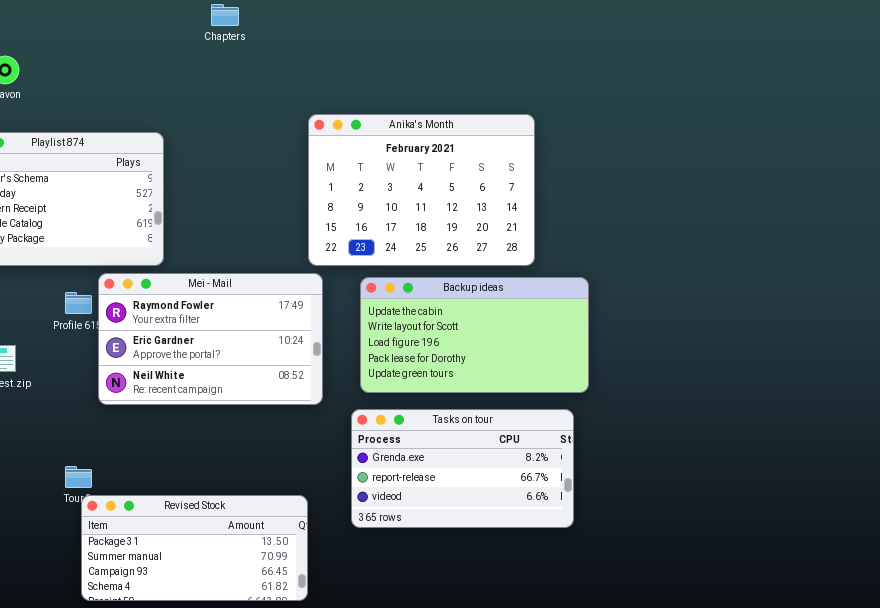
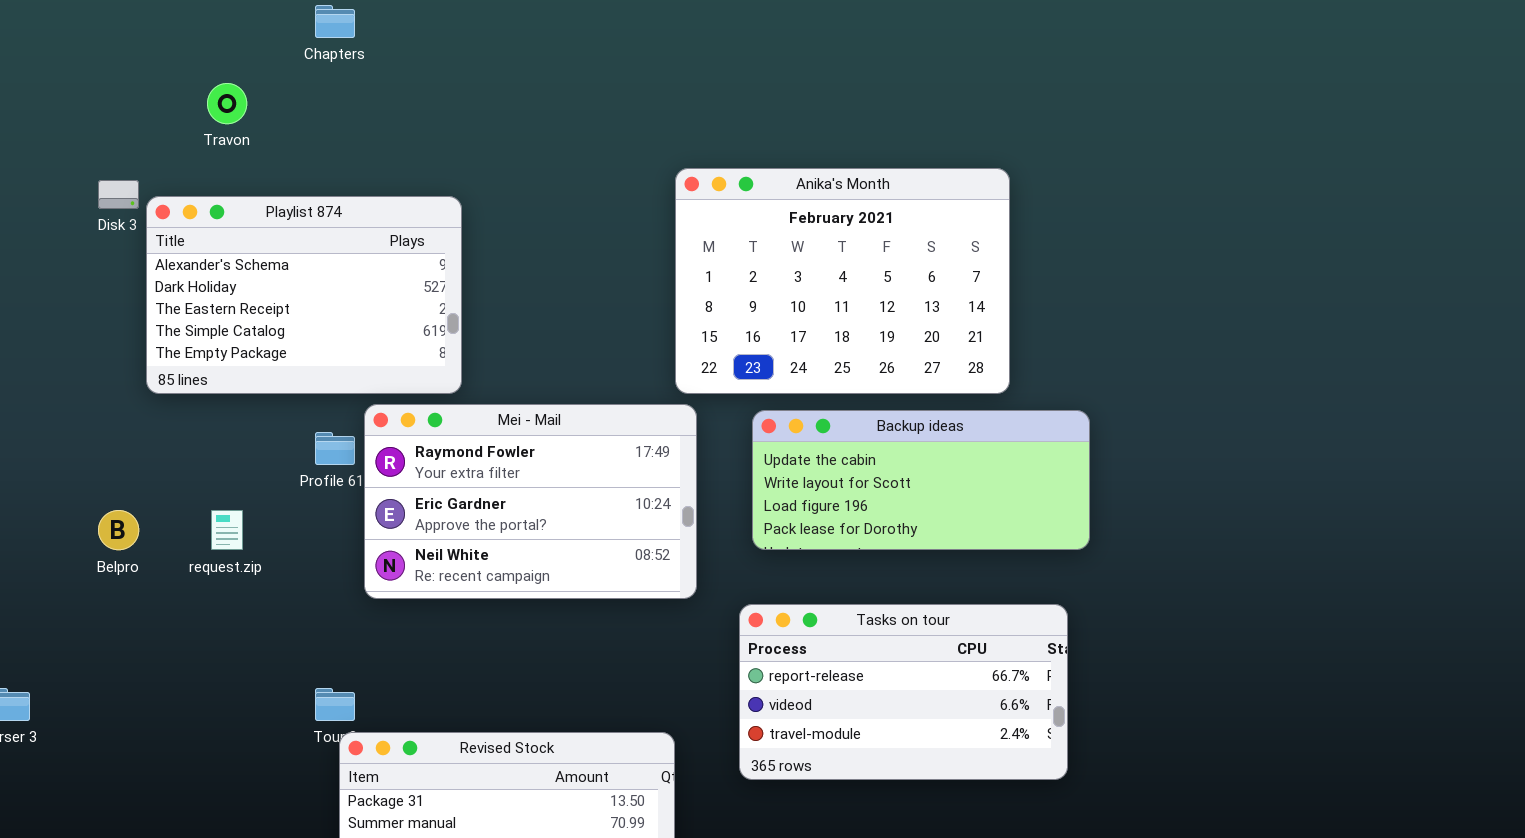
Chapters: [211,4,239,26] -> [315,5,355,38], moved
Backup ideas: [360,277,589,393] -> [752,410,1090,550], resized
Tasks on tour: [351,409,574,528] -> [739,604,1068,780], scrolled down 1 row

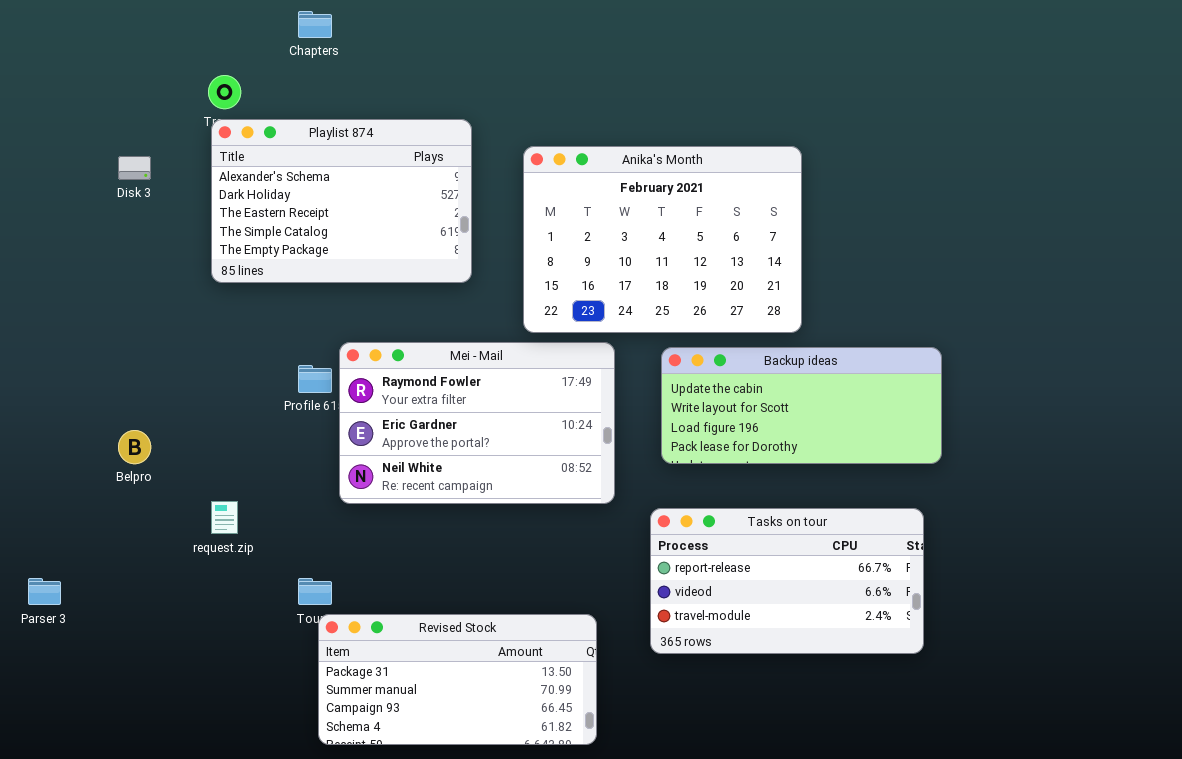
Anika's Month: [675,168,1010,394] -> [523,146,802,333], moved
Playlist 874: [146,196,462,394] -> [211,119,472,283], moved
request.zip: [211,510,243,550] -> [211,501,238,534], moved

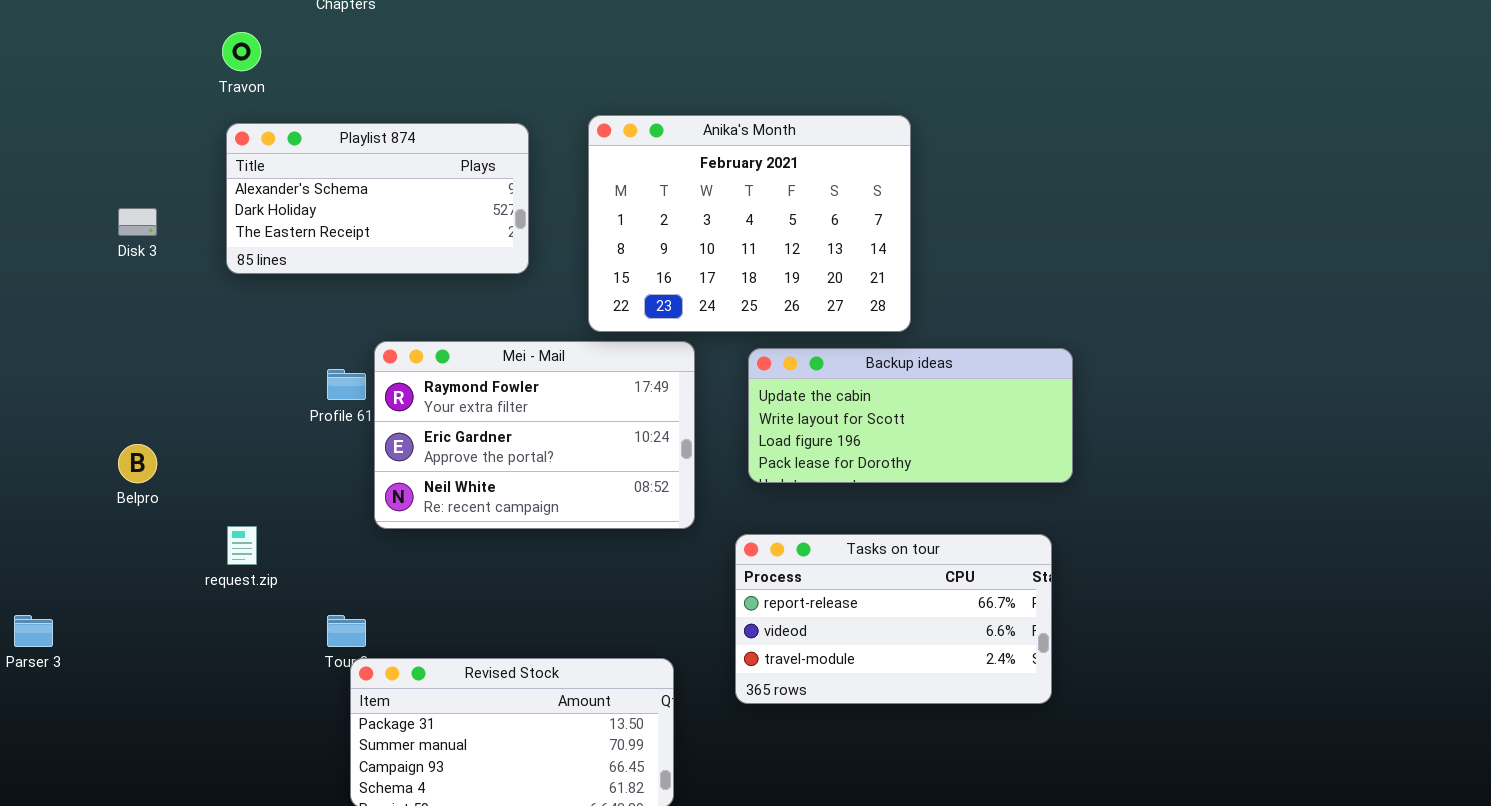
Playlist 874: [211,119,472,283] -> [226,123,529,274], resized
Disk 3: [118,156,151,180] -> [118,208,157,236], moved

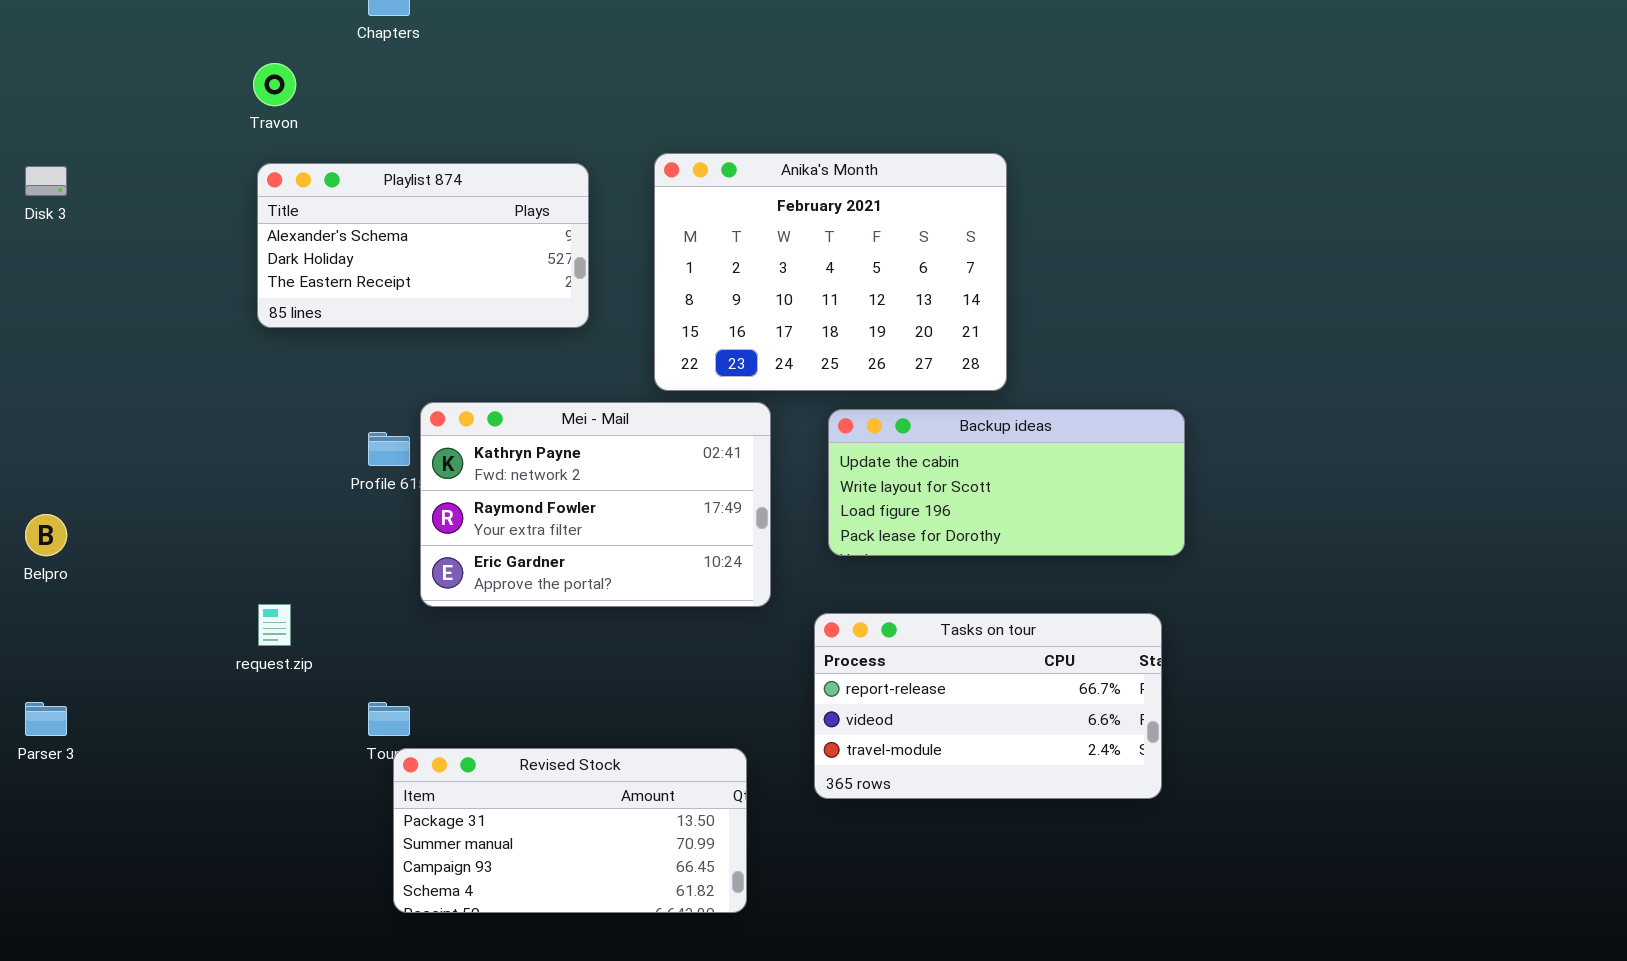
Disk 3: [118,208,157,236] -> [25,166,67,196], moved
Mei - Mail: [374,341,695,529] -> [420,402,771,607], scrolled up 1 row
Belpro: [118,444,157,483] -> [25,514,67,556], moved

